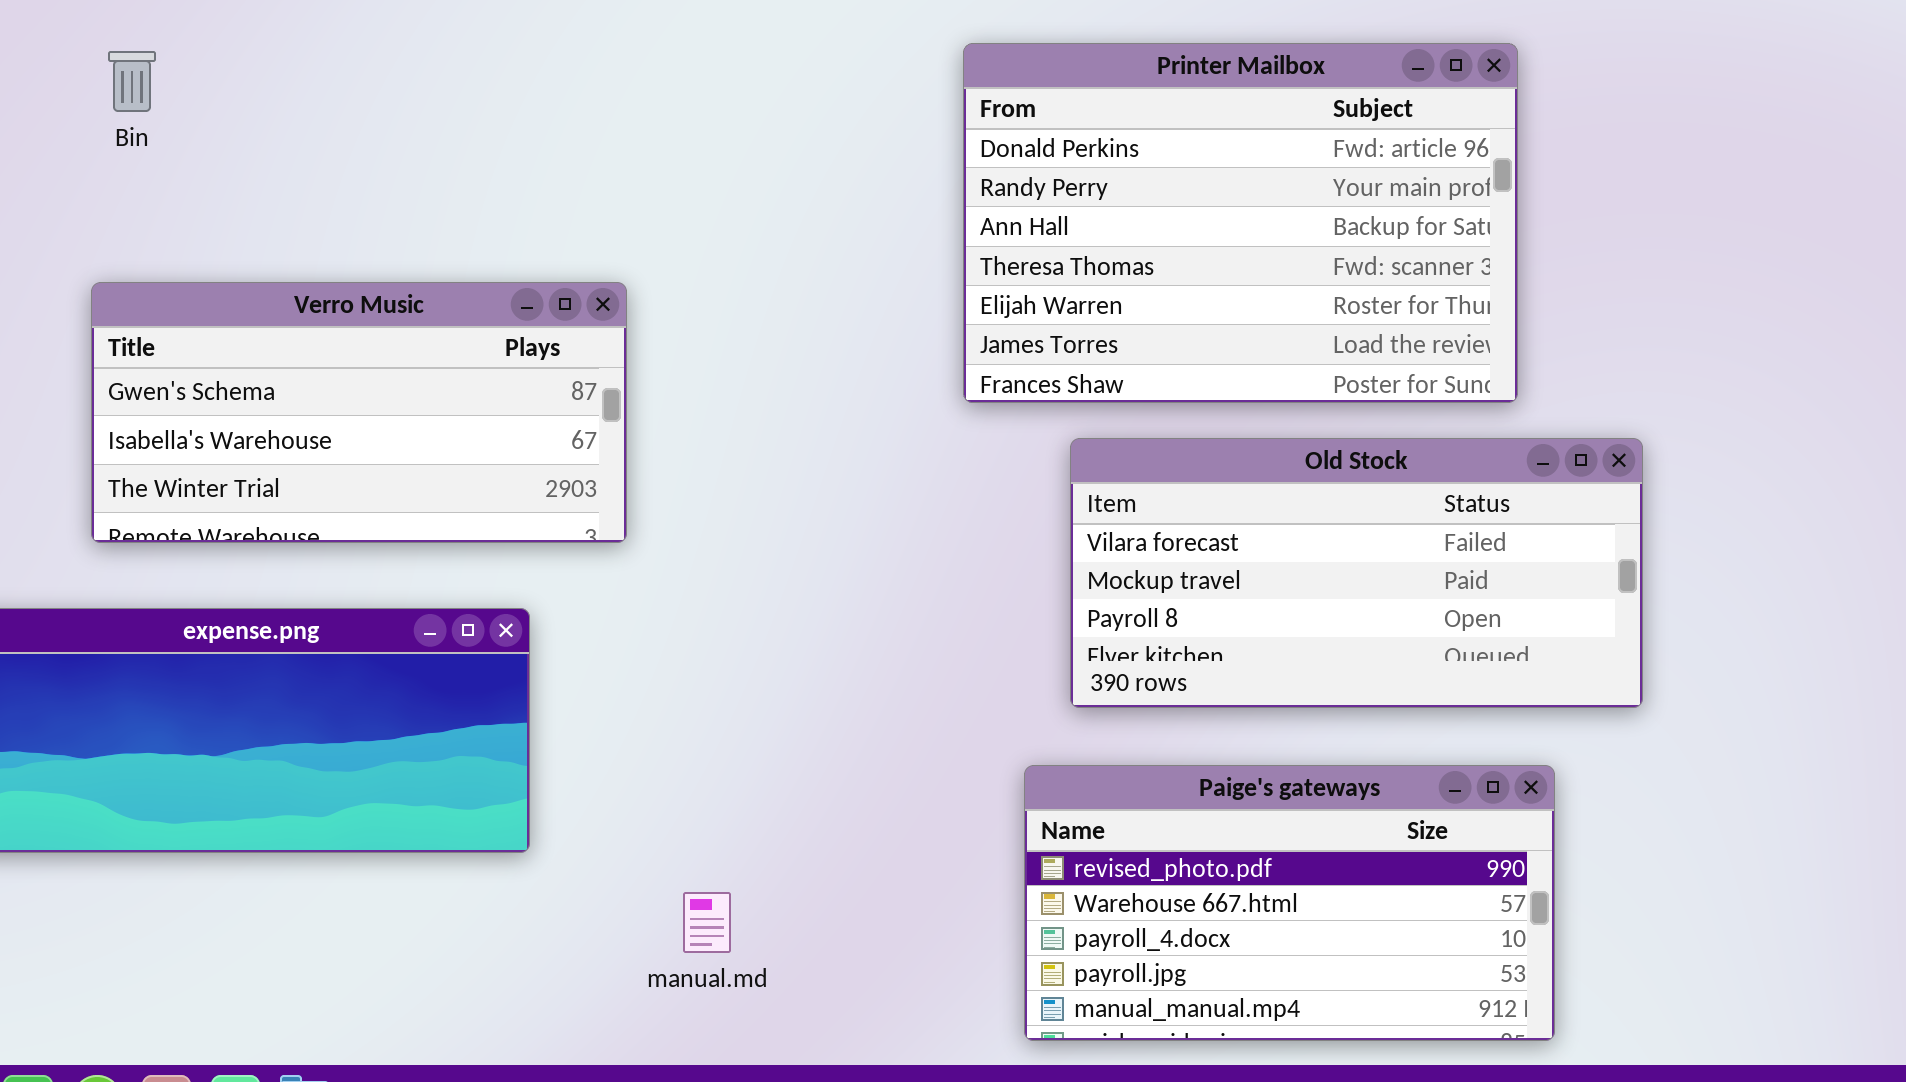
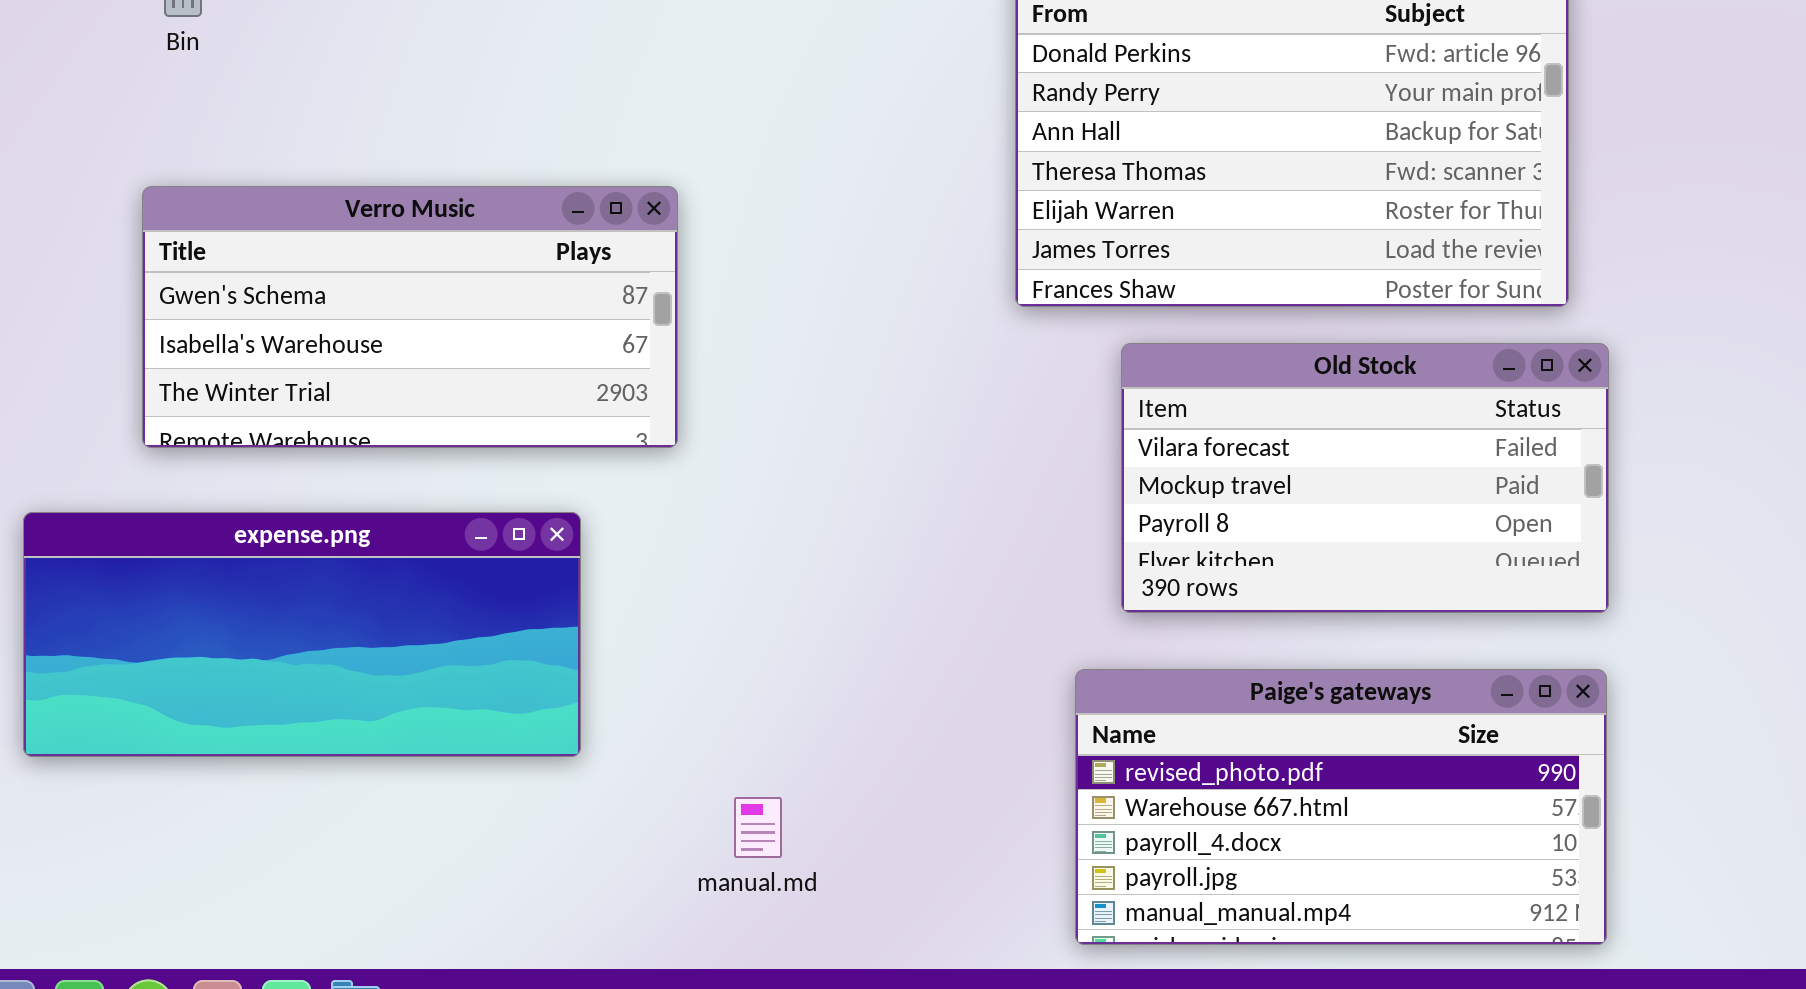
Old Stock: [1070,438,1643,708] -> [1121,343,1609,613], resized

